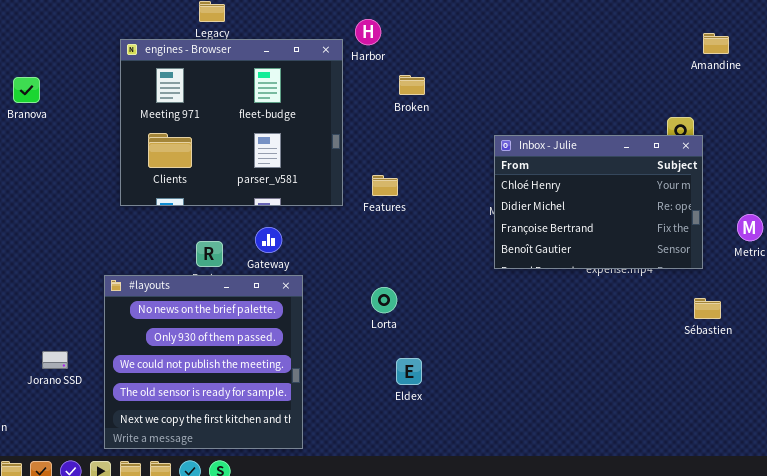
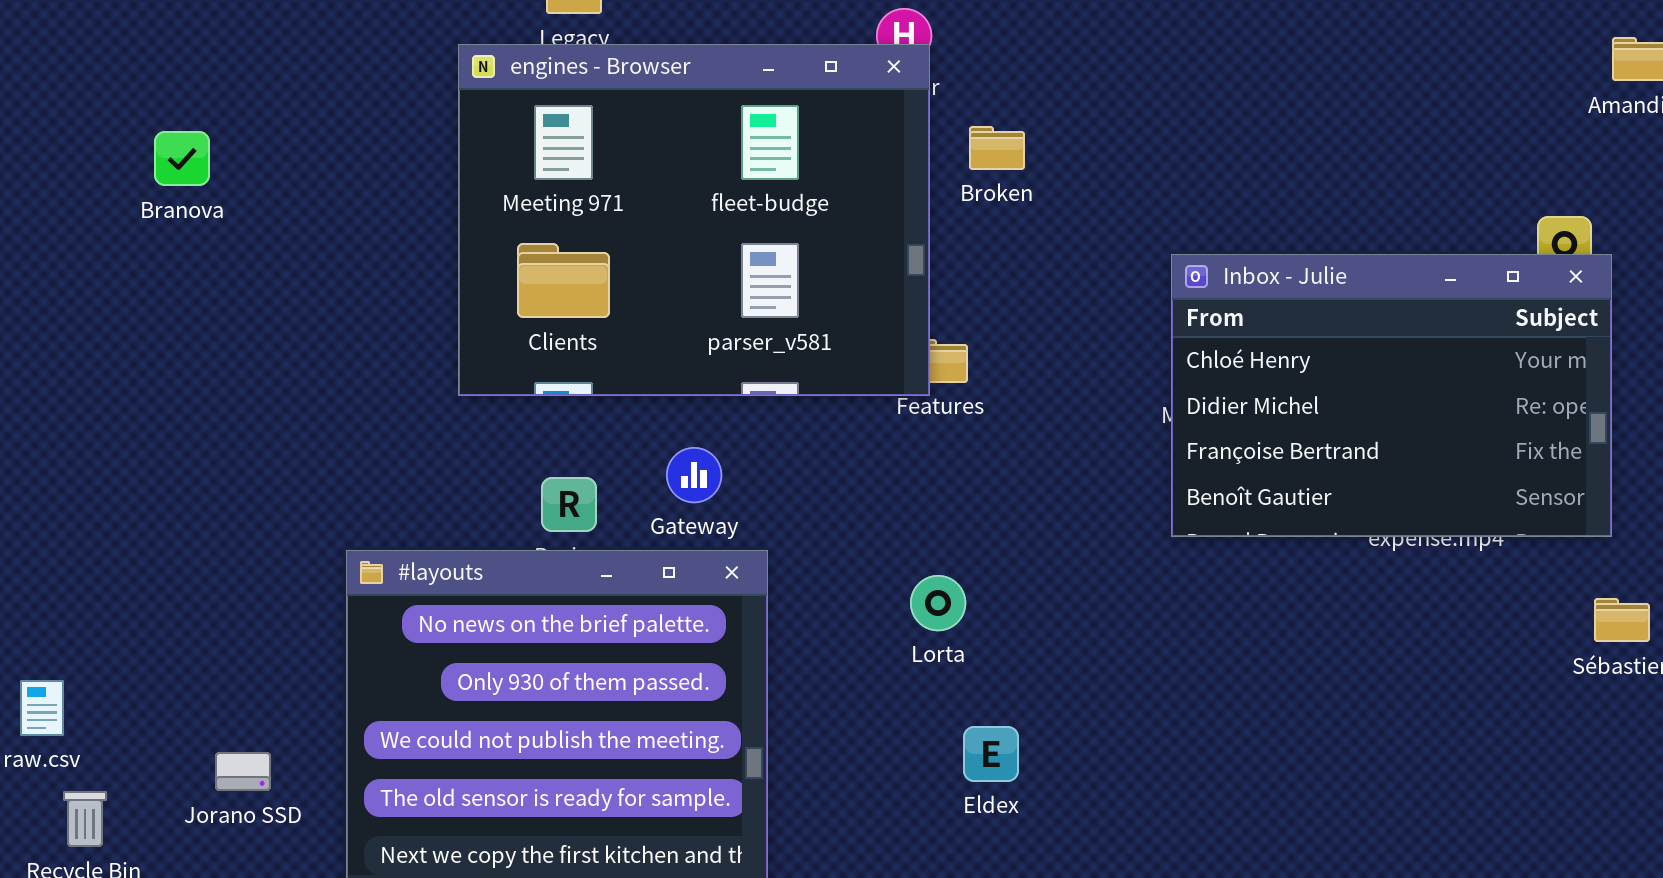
engines - Browser: [120,39,343,206] -> [458,44,930,396], moved
Jorano SSD: [42,351,68,369] -> [215,752,271,791], moved

